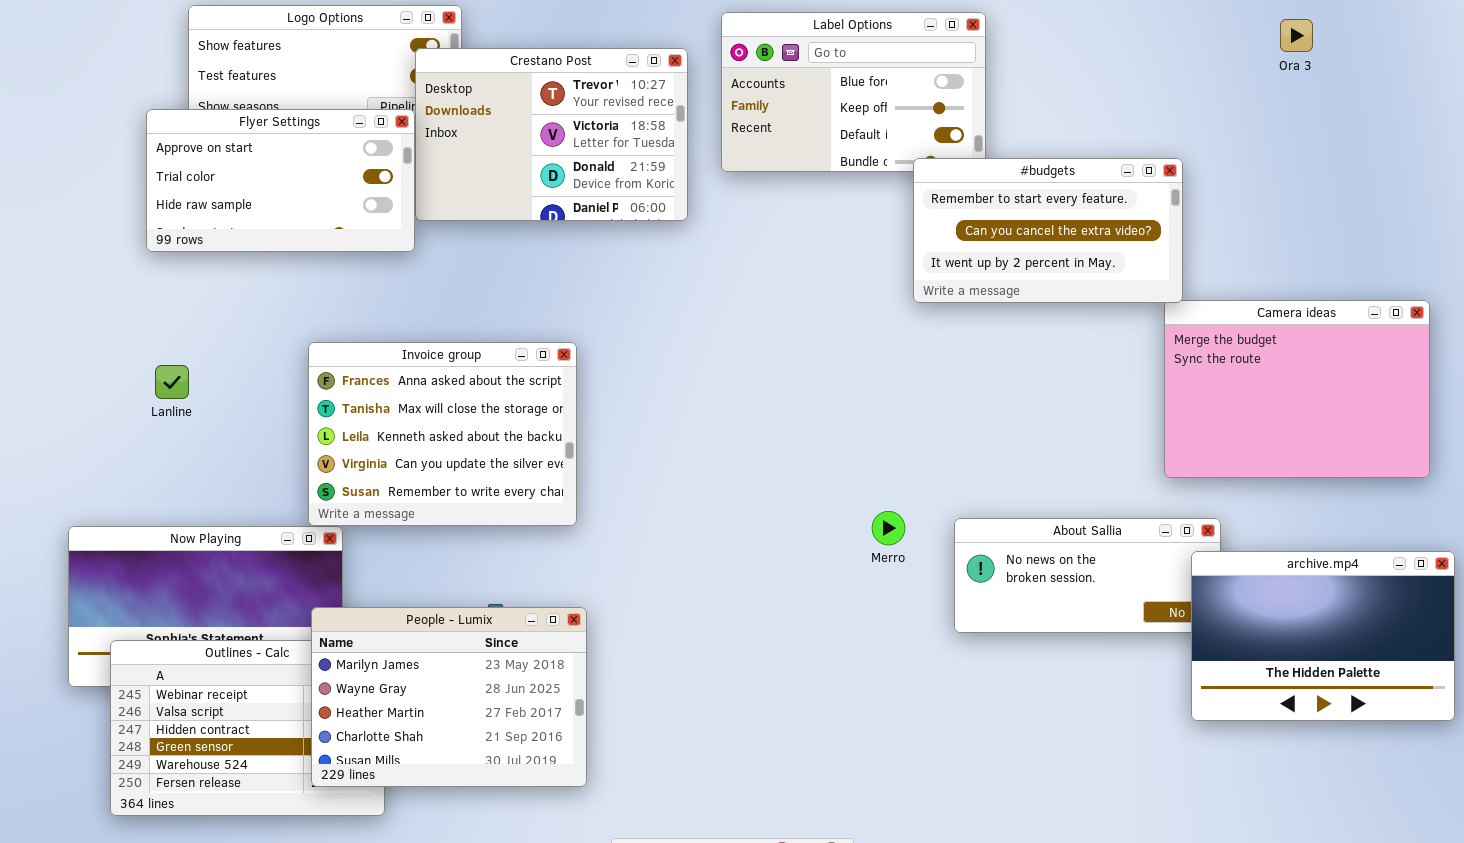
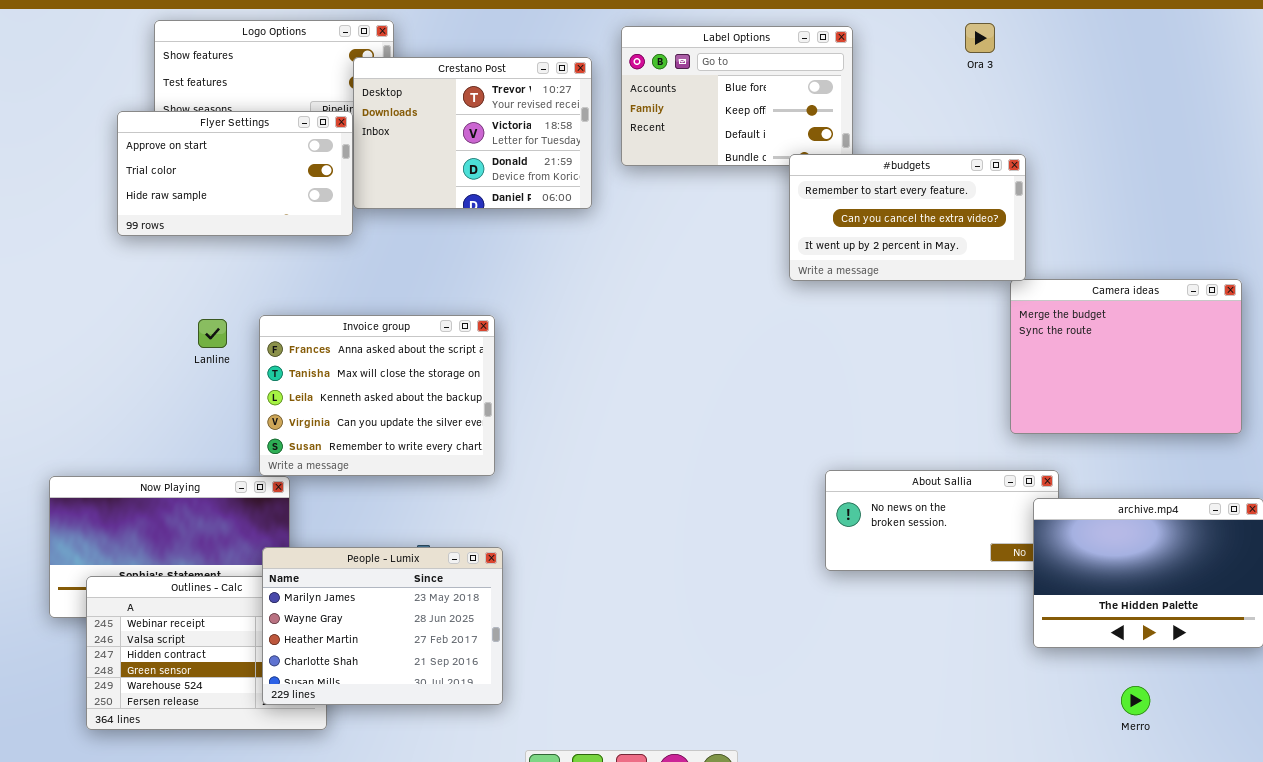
Ora 3: [1280,19,1313,52] -> [965,23,995,53], moved
Lanline: [155,365,189,399] -> [198,319,227,348], moved
Merro: [872,511,905,545] -> [1121,686,1150,715], moved

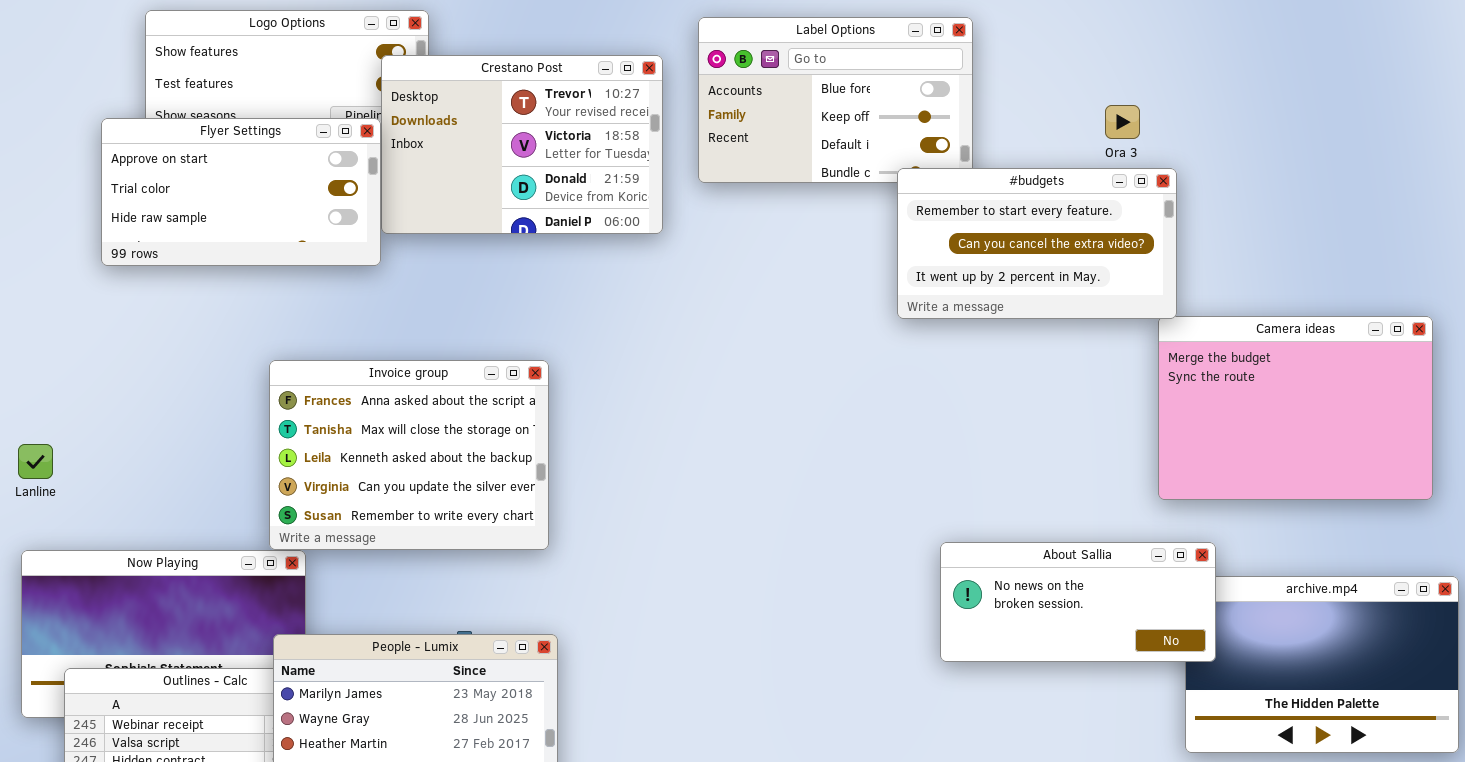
Ora 3: [965,23,995,53] -> [1105,105,1140,139], moved
Lanline: [198,319,227,348] -> [18,444,53,479], moved
About Sallia: [825,470,1059,571] -> [940,542,1216,662], raised

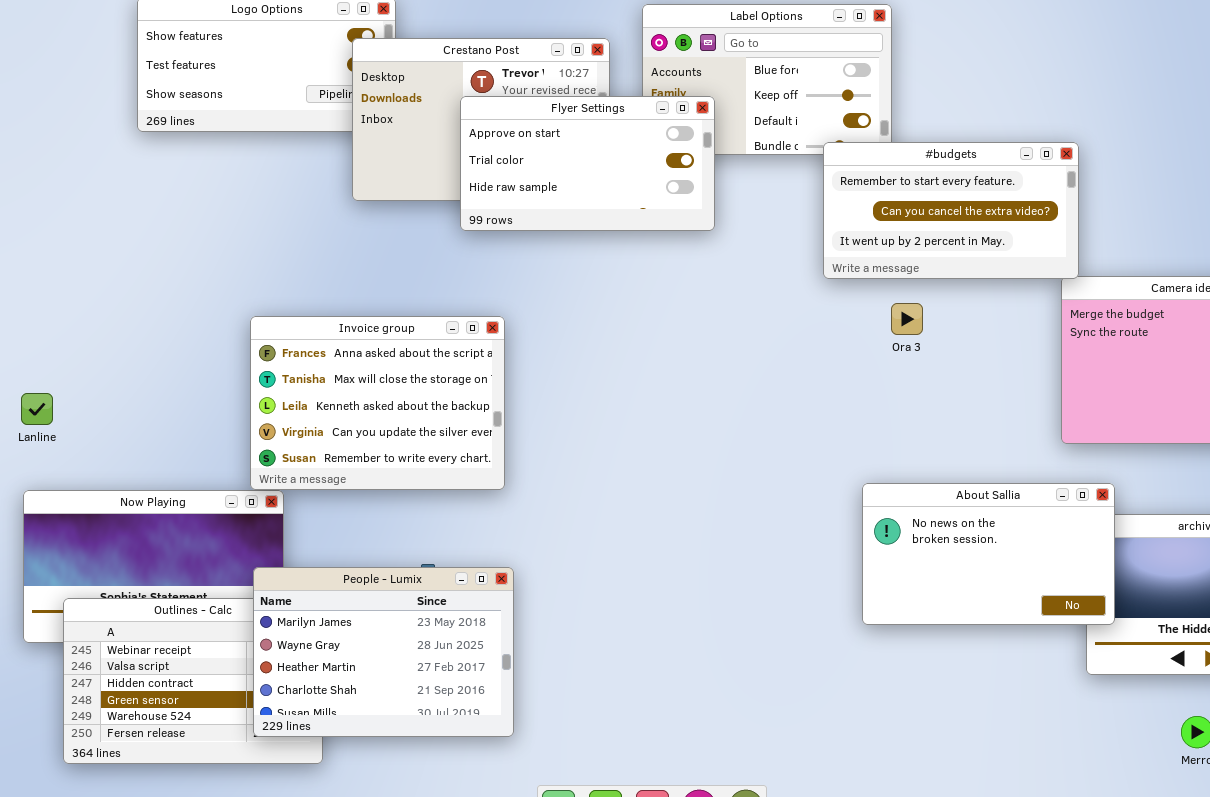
Ora 3: [1105,105,1140,139] -> [891,303,923,335], moved
Flyer Settings: [101,118,381,266] -> [460,96,715,231], moved
About Sallia: [940,542,1216,662] -> [862,483,1115,625], resized

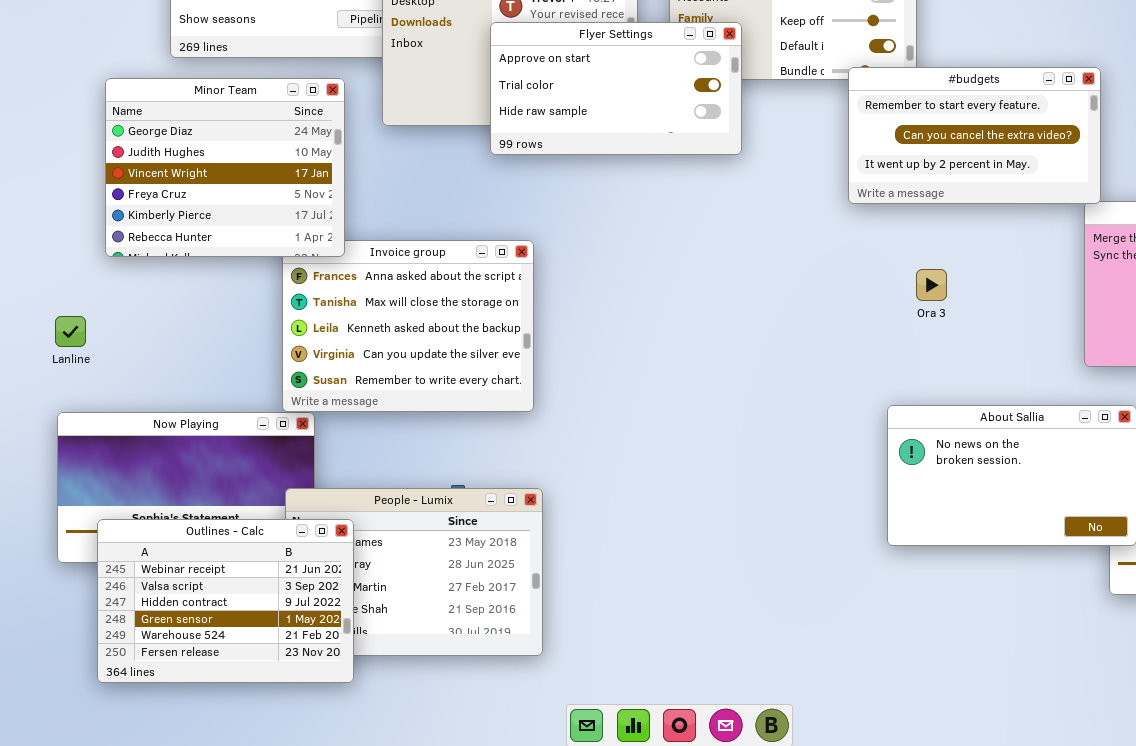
Minor Team: none -> [105,78,345,257], opened
Ora 3: [891,303,923,335] -> [916,269,947,301], moved
Outlines - Calc: [63,598,323,764] -> [97,519,354,683], raised

